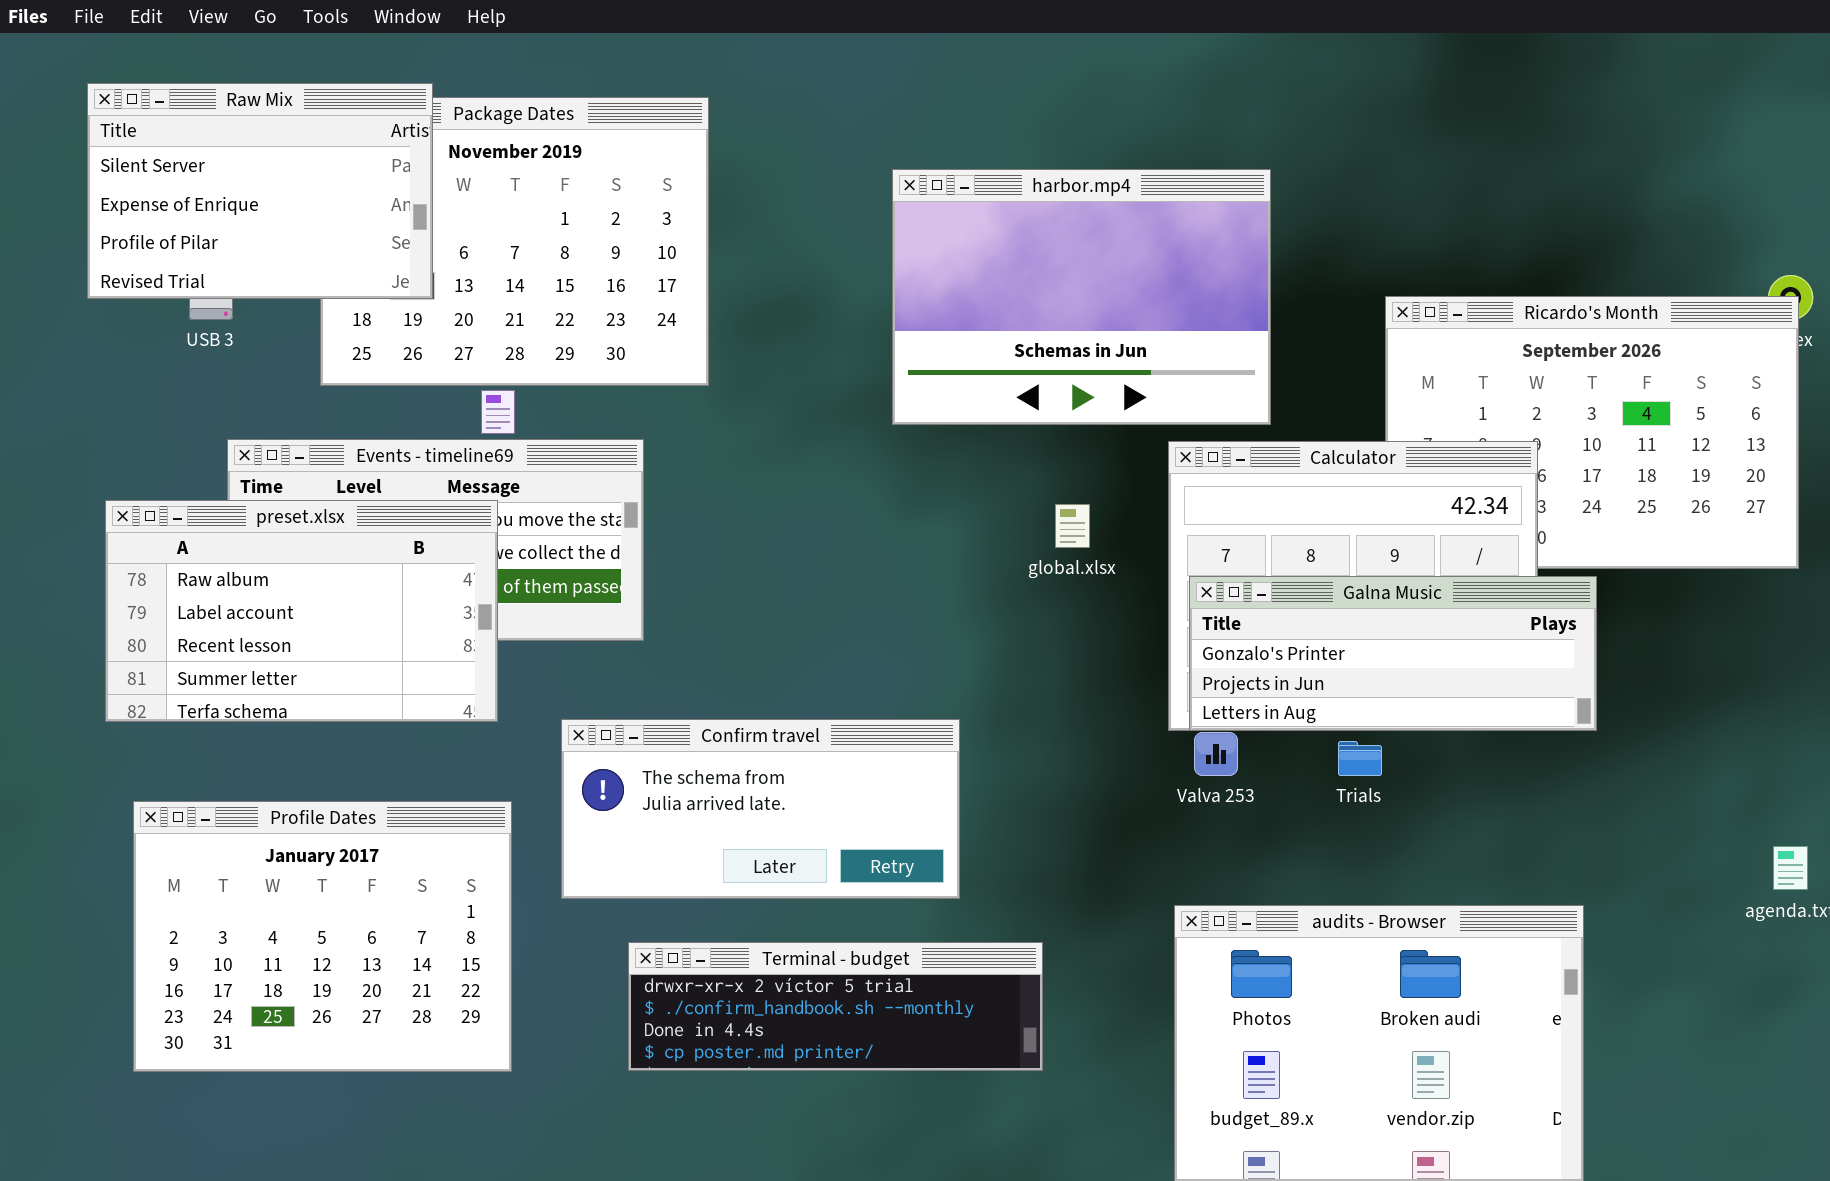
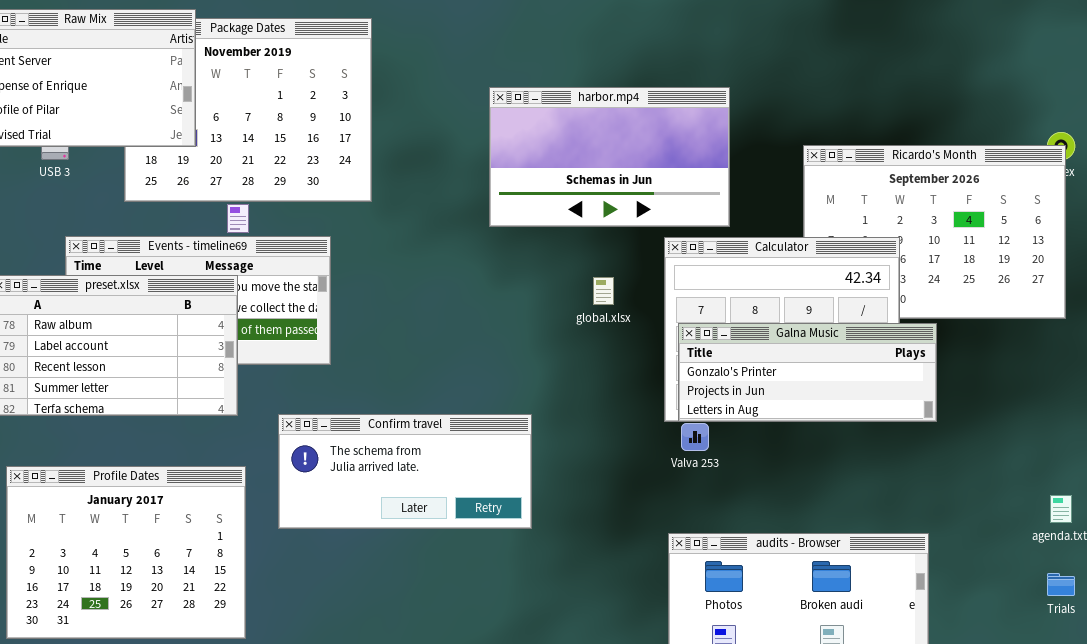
harbor.mp4: [892,169,1271,425] -> [489,87,730,227], resized
Trials: [1338,741,1382,776] -> [1047,573,1075,596], moved
Terminal - budget: [628,942,1043,1071] -> none, closed

